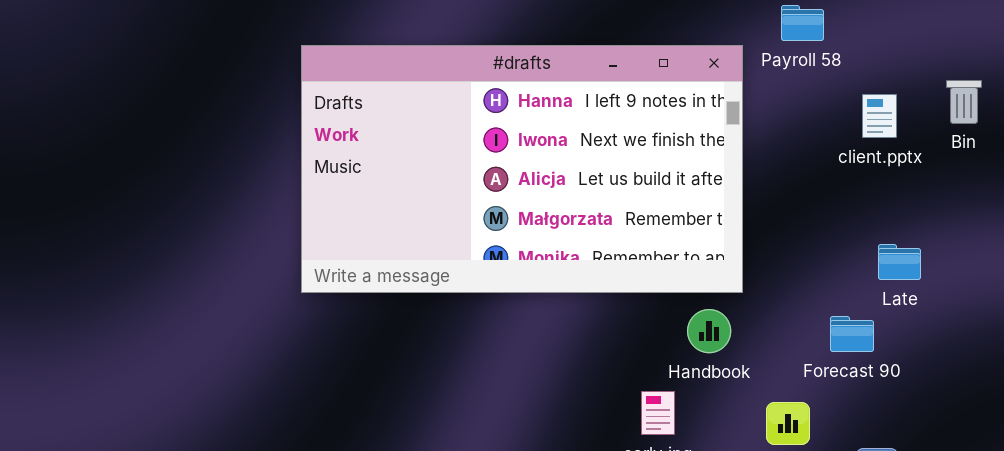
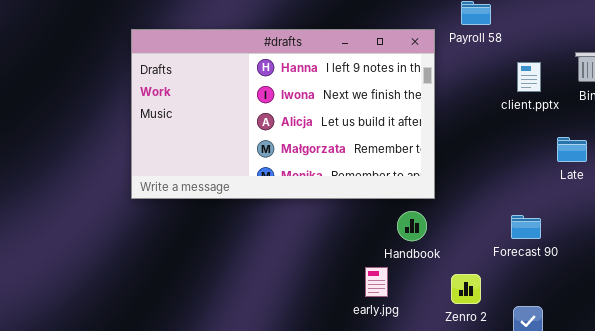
Late: [878,244,921,280] -> [557,137,587,162], moved
Forecast 90: [830,316,874,352] -> [511,215,541,239], moved

